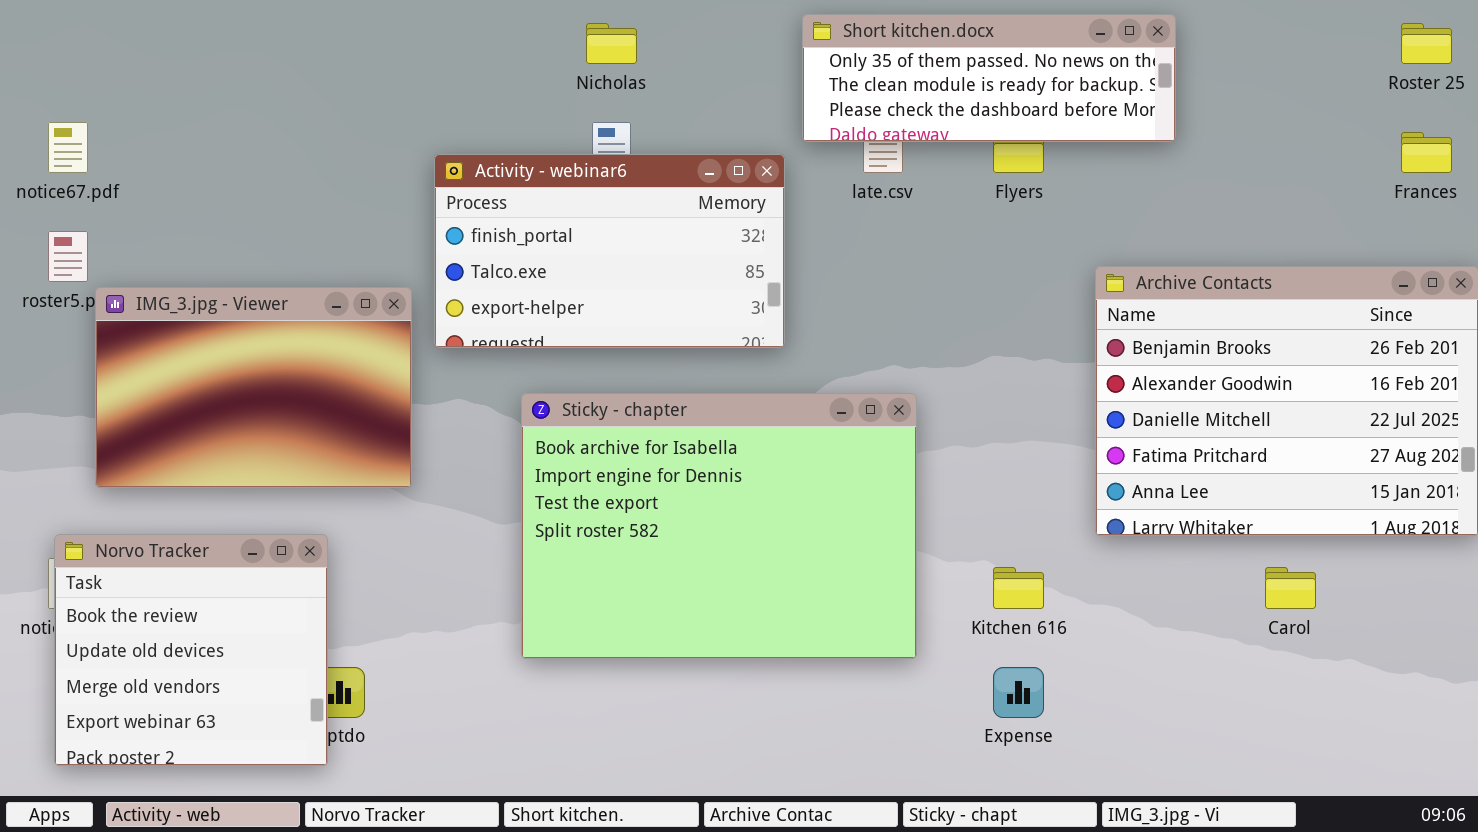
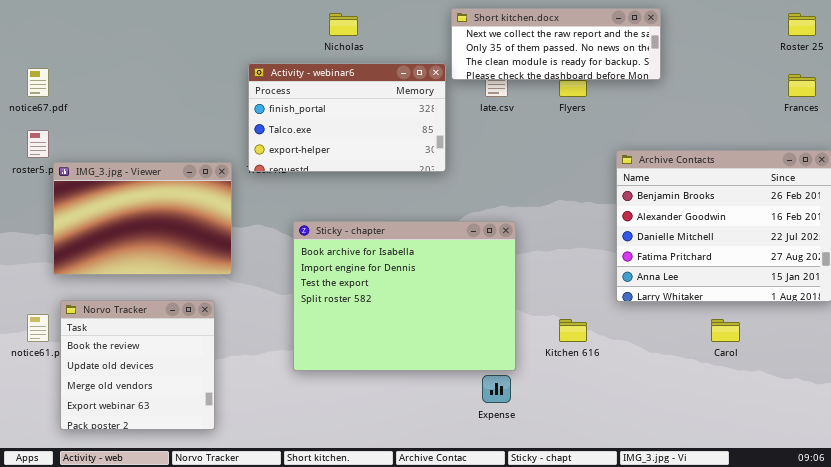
Short kitchen.docx: [802,14,1176,142] -> [451,8,661,80], scrolled up 1 row
Activity - webinar6: [434,154,785,348] -> [248,63,446,172], moved
Norvo Tracker: [54,534,328,766] -> [60,300,215,430], moved
Expense: [993,667,1044,718] -> [482,375,511,403], moved

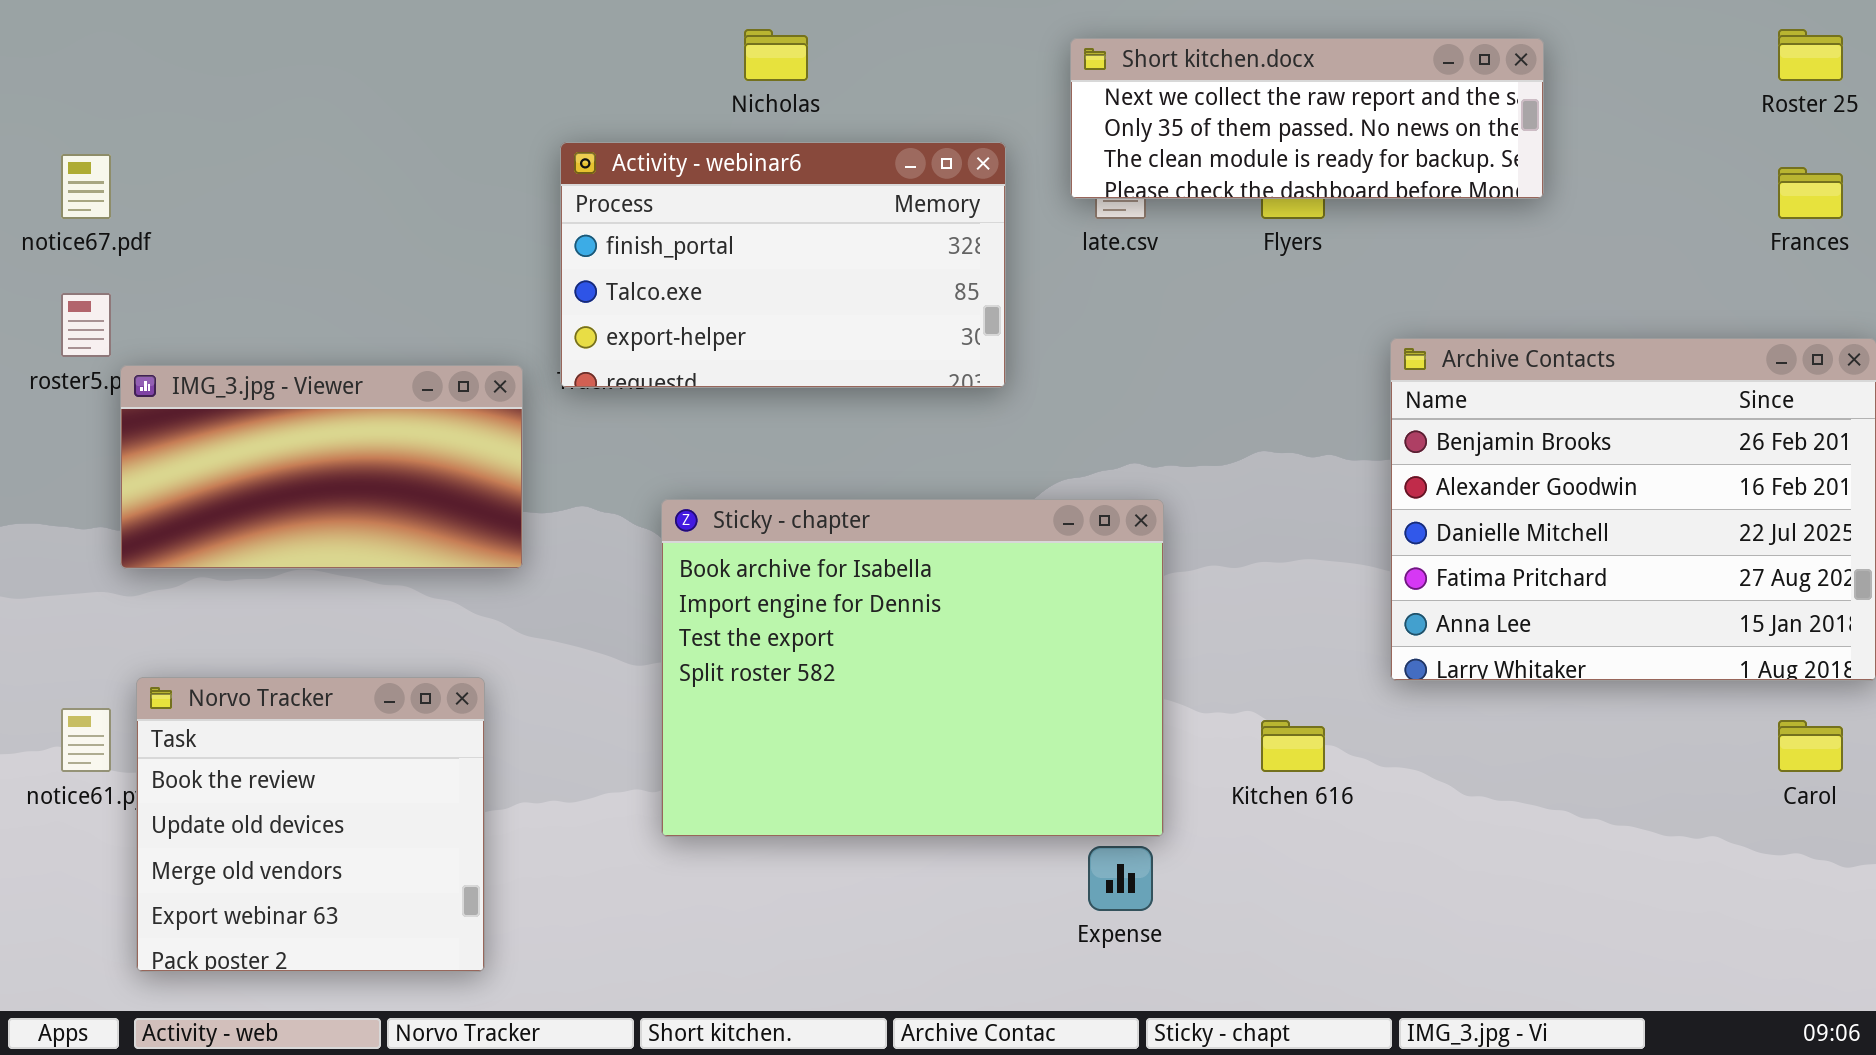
Short kitchen.docx: [451,8,661,80] -> [1070,38,1544,199], moved
IMG_3.jpg - Viewer: [53,162,232,275] -> [120,365,523,569], resized
Carol: [711,319,740,342] -> [1778,720,1843,772], moved

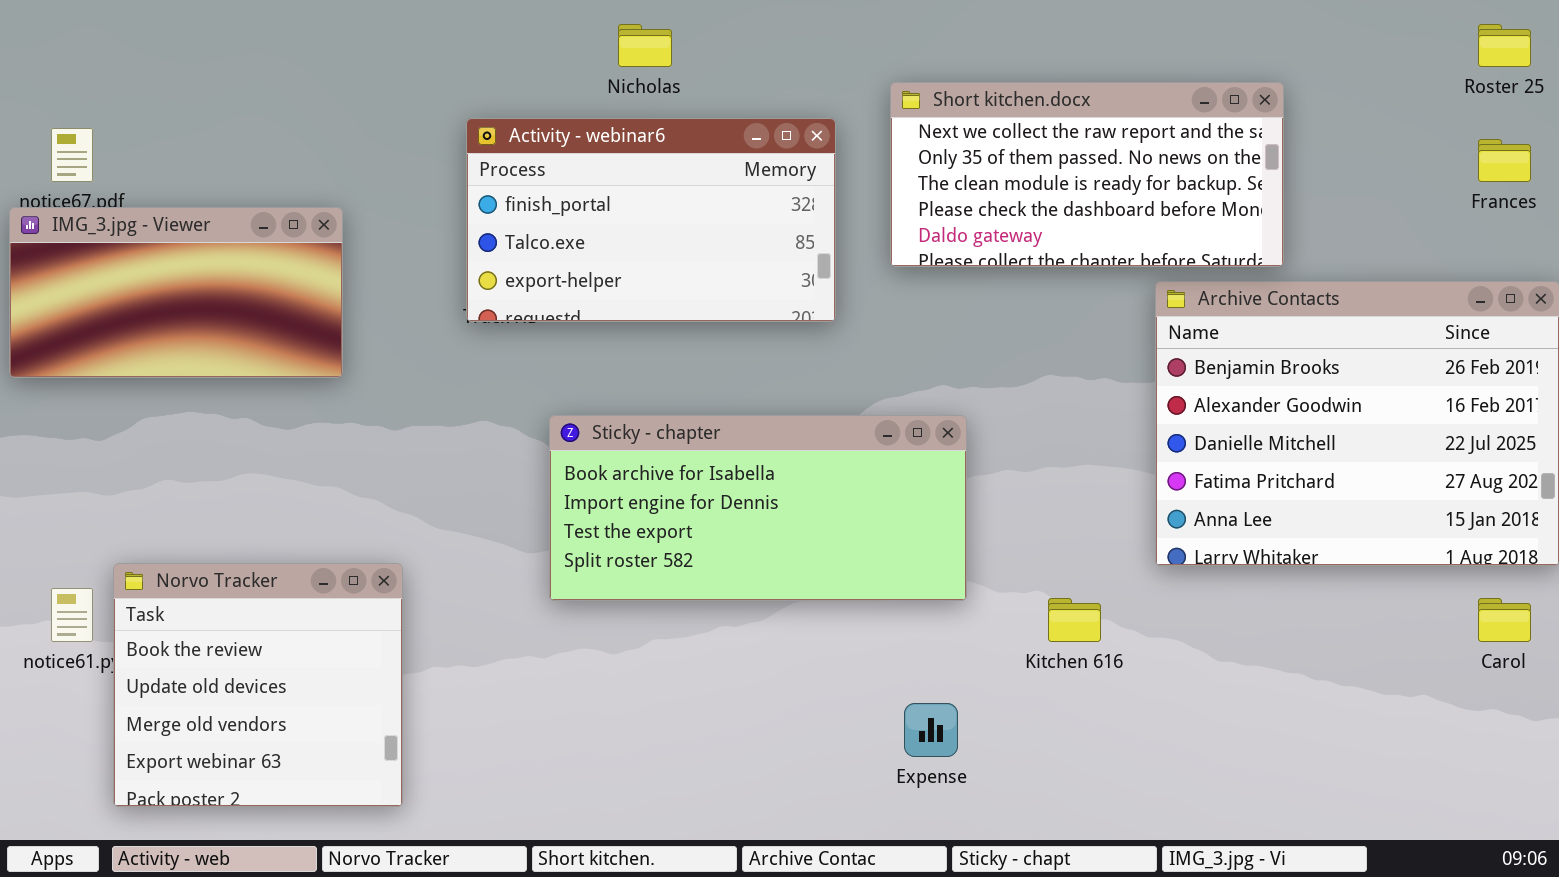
Short kitchen.docx: [1070,38,1544,199] -> [890,82,1284,267], moved, resized
IMG_3.jpg - Viewer: [120,365,523,569] -> [9,207,343,378], moved
Sticky - chapter: [661,499,1164,837] -> [549,415,967,601], resized

